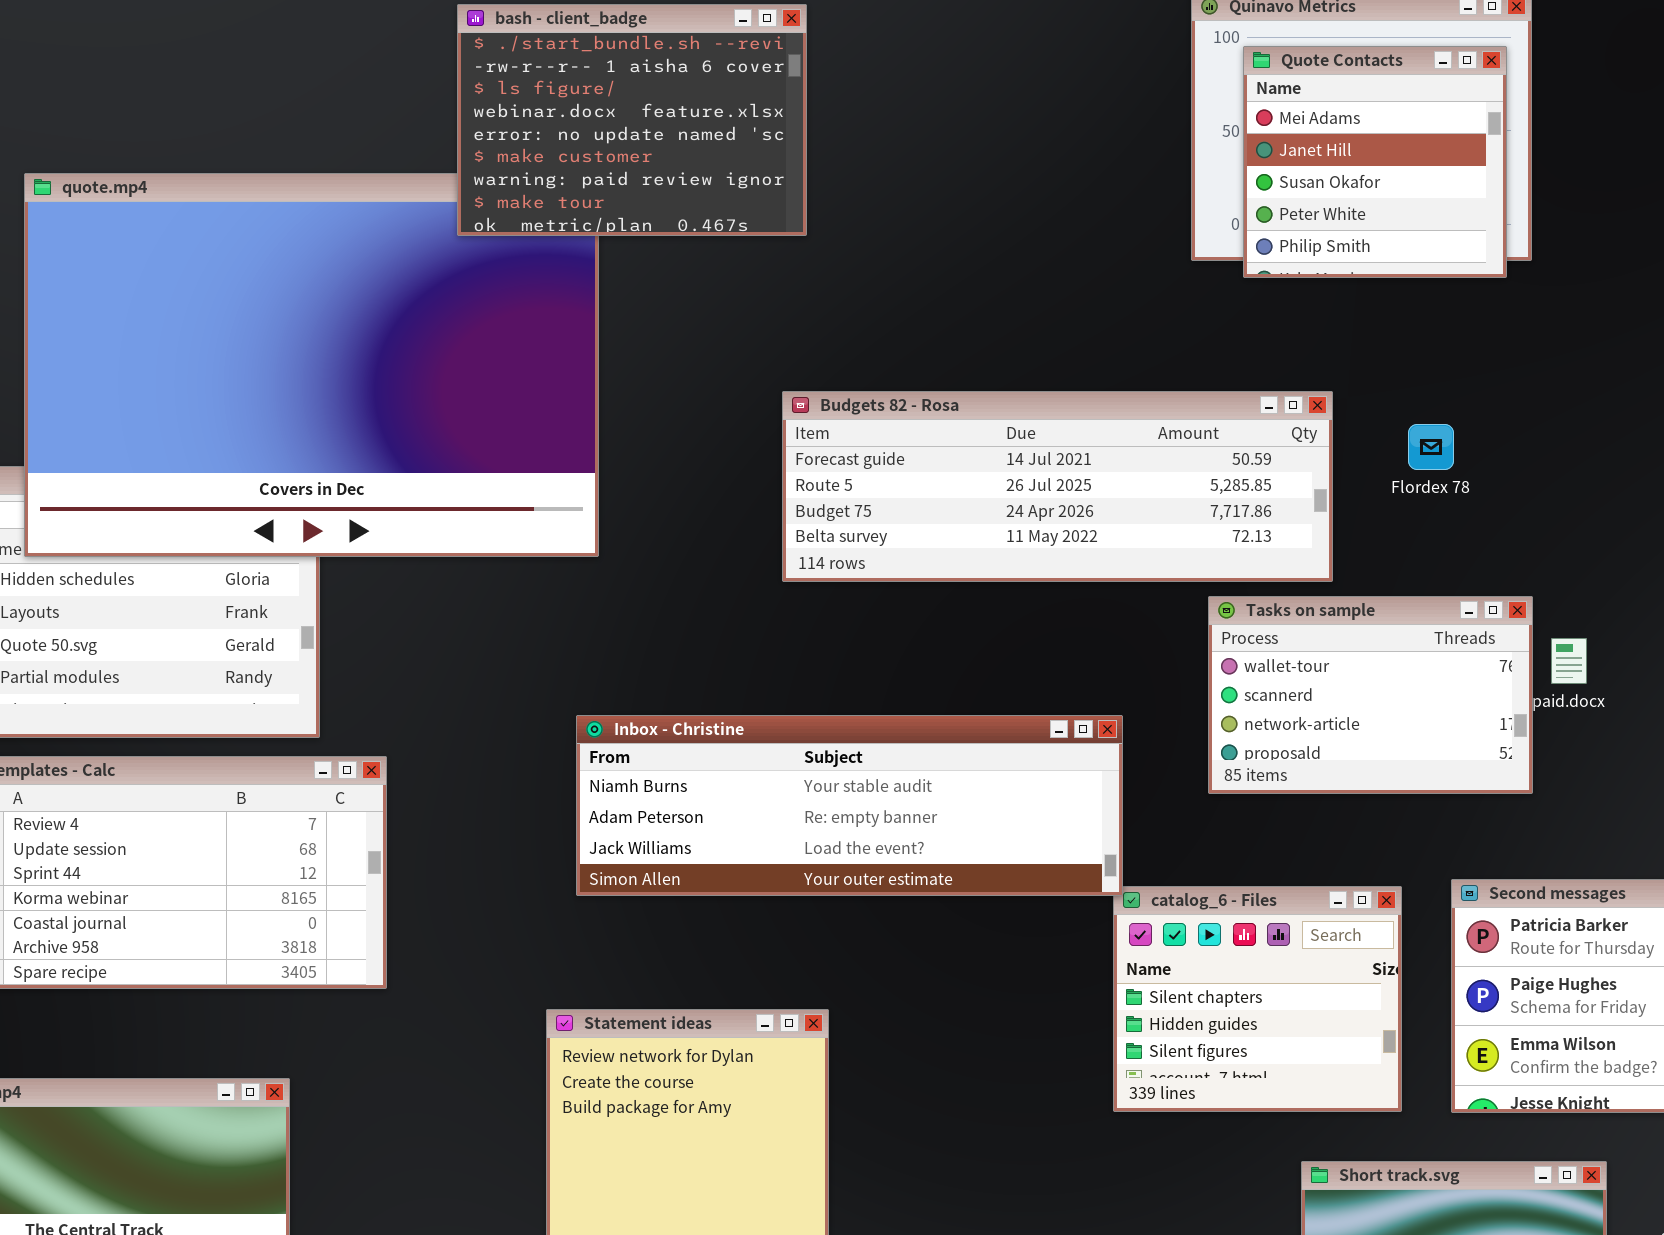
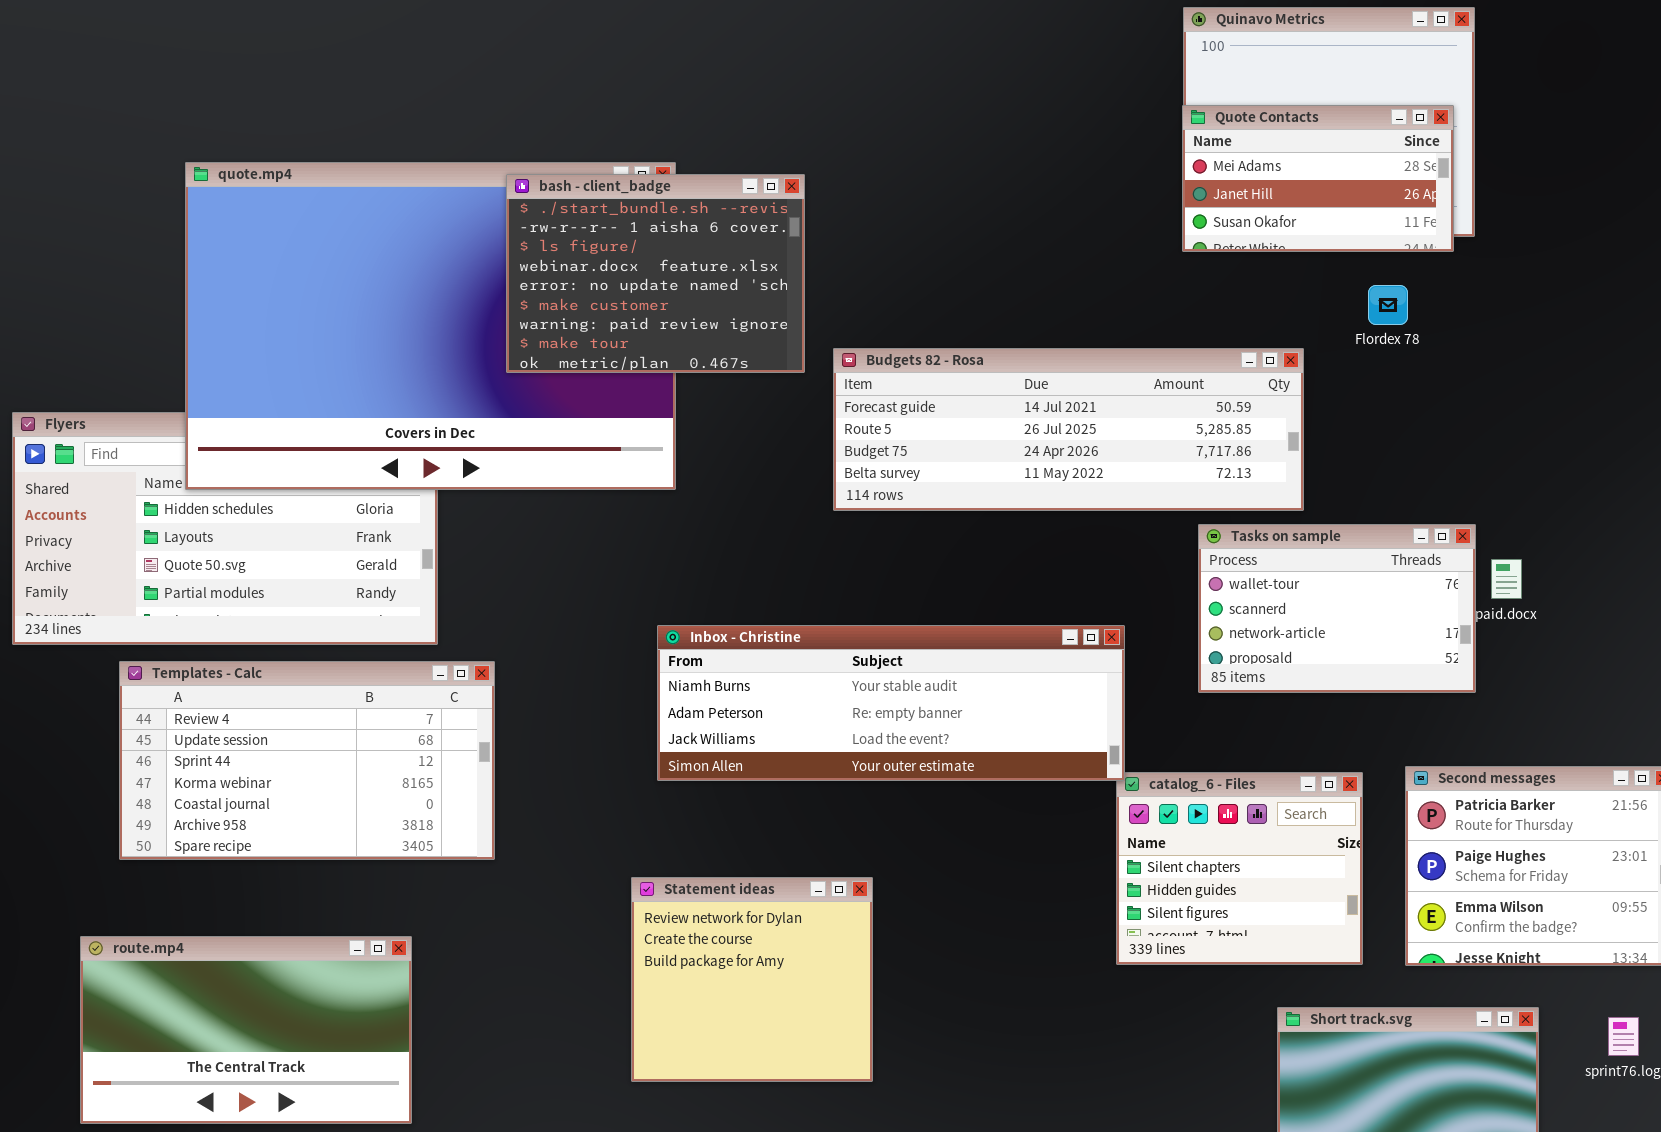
bash - client_badge: [457,4,807,236] -> [506,174,805,373], moved
Quote Contacts: [1243,46,1507,278] -> [1182,105,1454,252], resized
Flordex 78: [1408,424,1454,470] -> [1368,285,1408,325], moved

